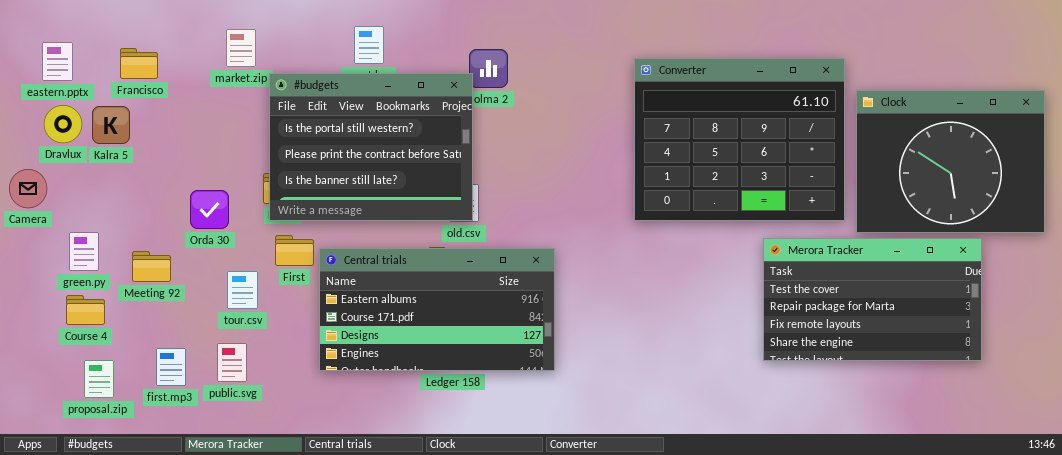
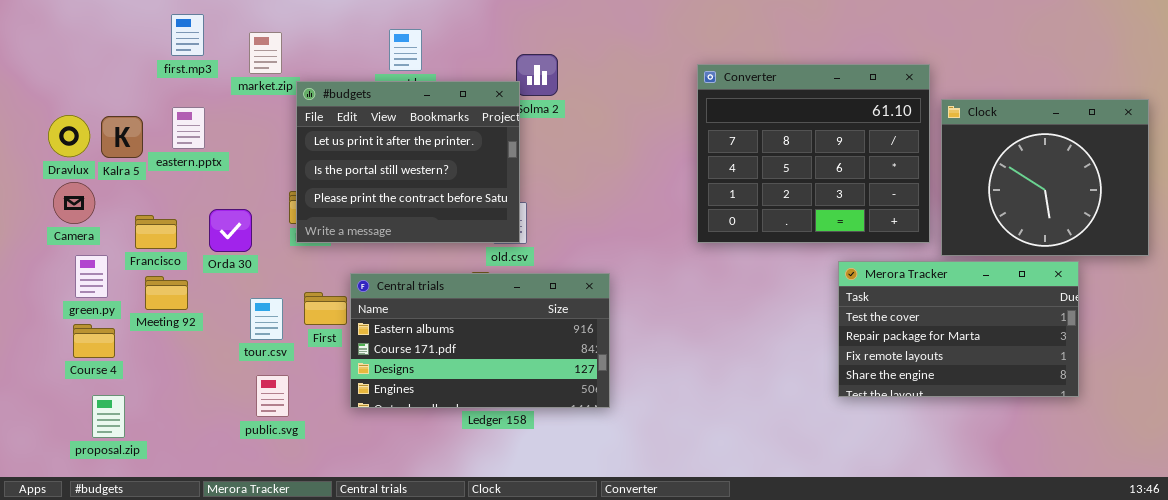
eastern.pptx: [42,42,73,81] -> [172,107,205,149], moved
Francisco: [120,48,158,79] -> [135,215,177,249], moved
#budgets: [269,73,473,221] -> [296,81,520,243], scrolled up 1 row
Camera: [9,169,47,208] -> [53,182,95,224], moved
First: [275,235,314,266] -> [304,292,347,325], moved
public.svg: [217,343,247,382] -> [256,375,289,417], moved
first.mp3: [156,348,186,386] -> [171,14,204,56], moved

